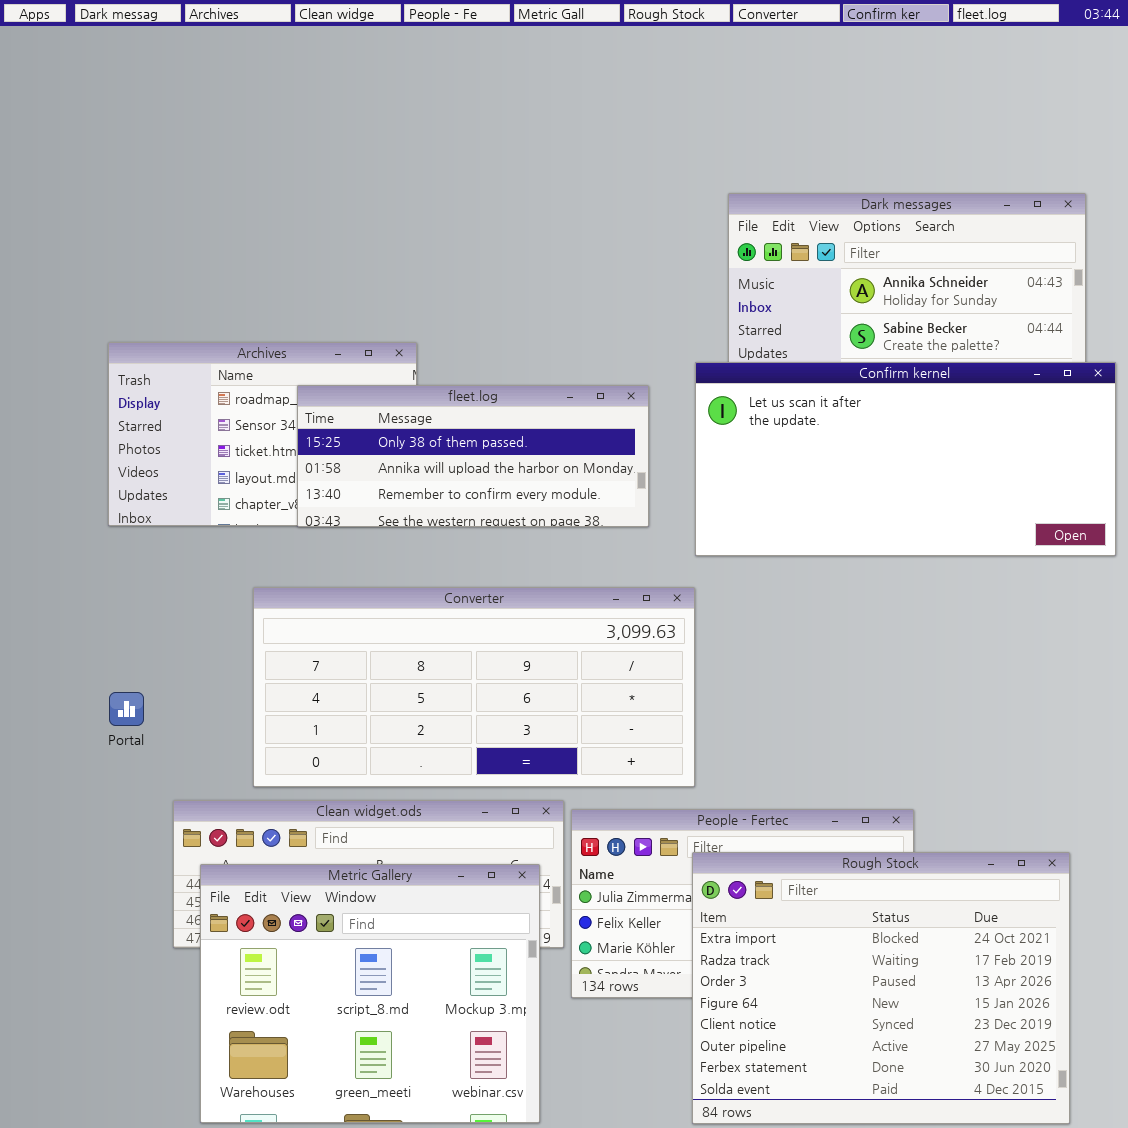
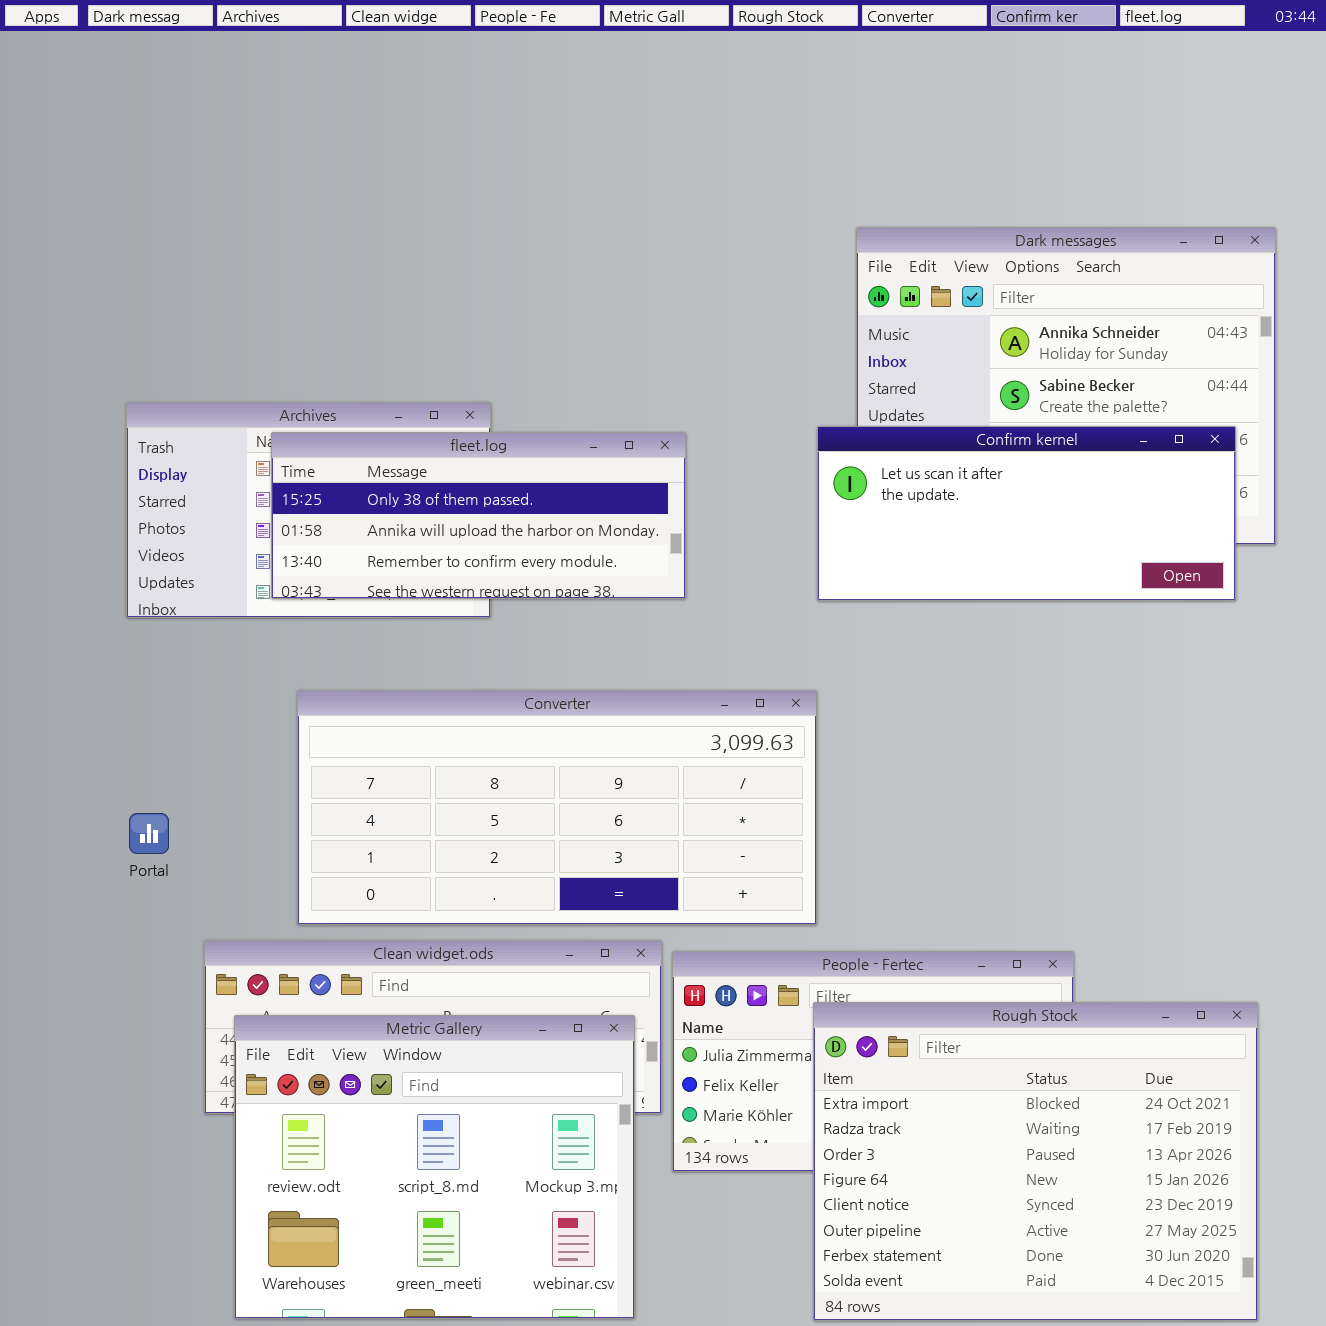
Confirm kernel: [695,362,1116,556] -> [817,426,1236,601], resized
fleet.log: [297,385,649,527] -> [271,432,686,599], moved

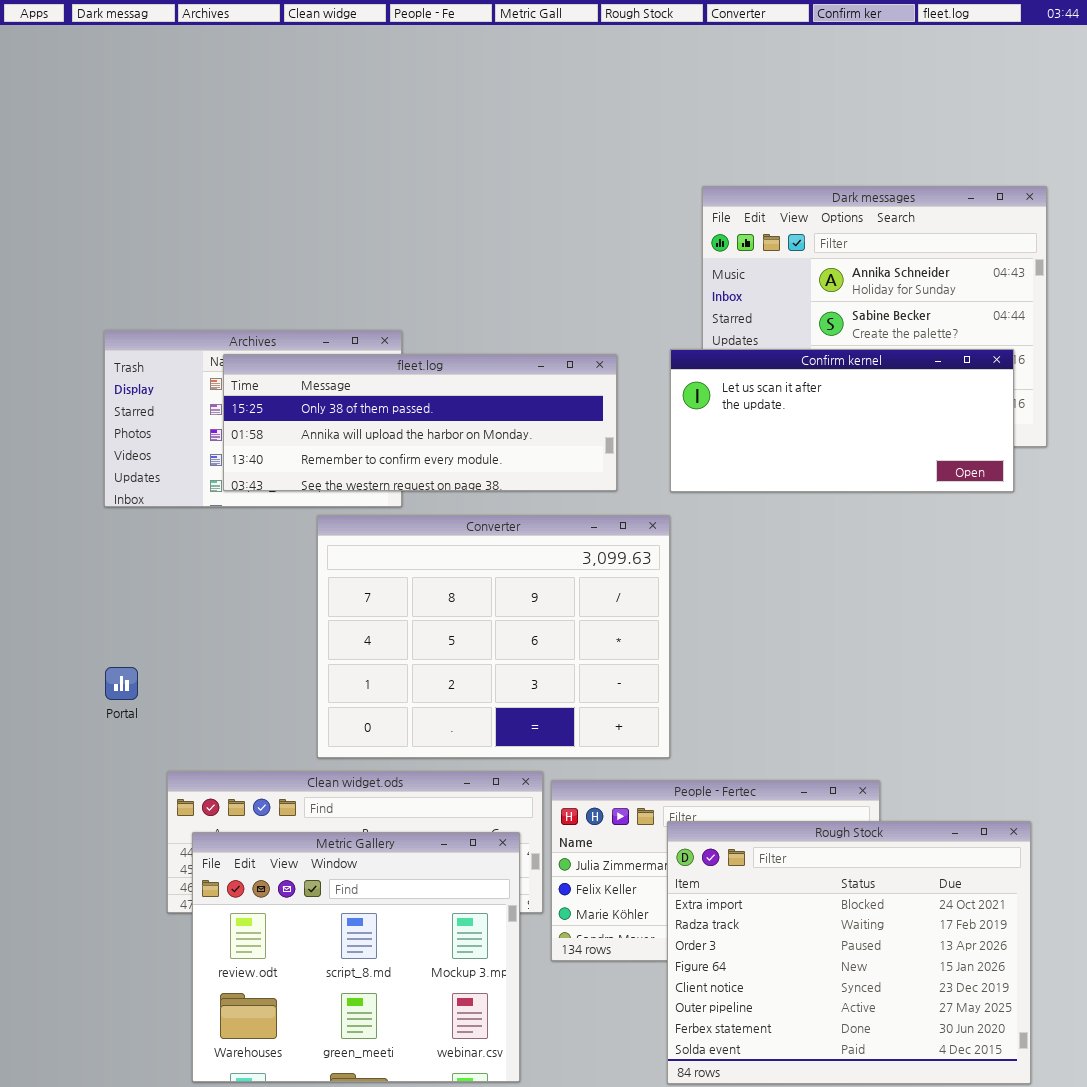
fleet.log: [271,432,686,599] -> [223,354,617,491], resized
Converter: [297,690,817,925] -> [317,515,670,758], resized

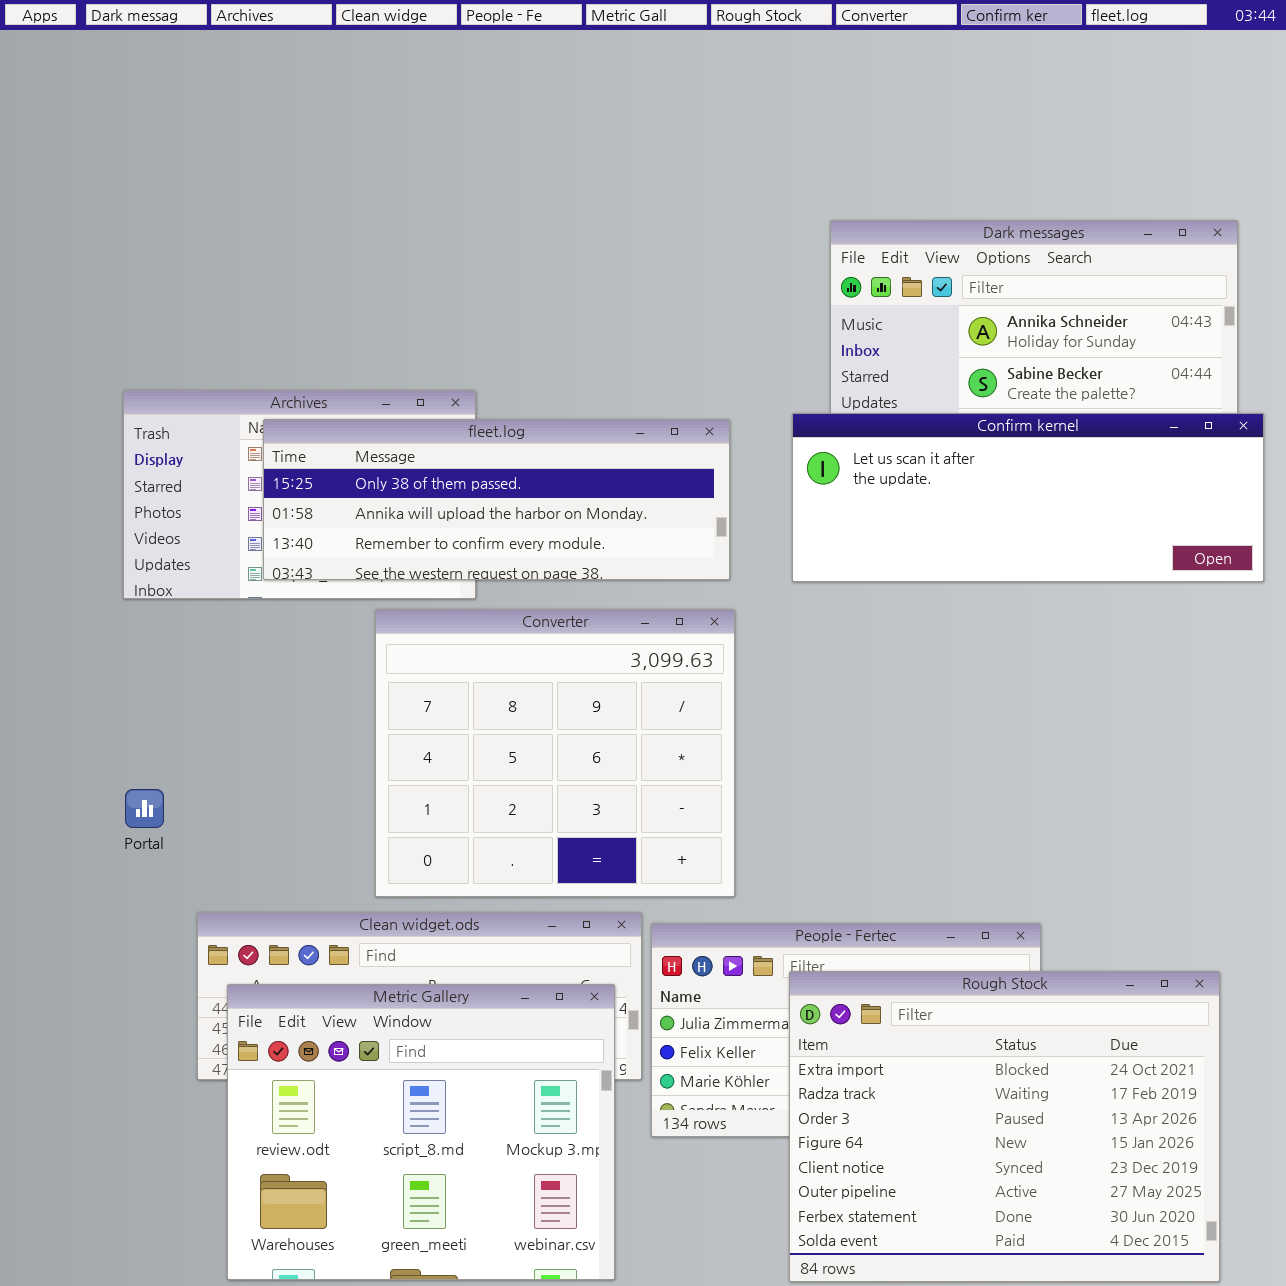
Confirm kernel: [670,349,1014,492] -> [792,413,1264,582], resized
Converter: [317,515,670,758] -> [375,609,735,897], resized

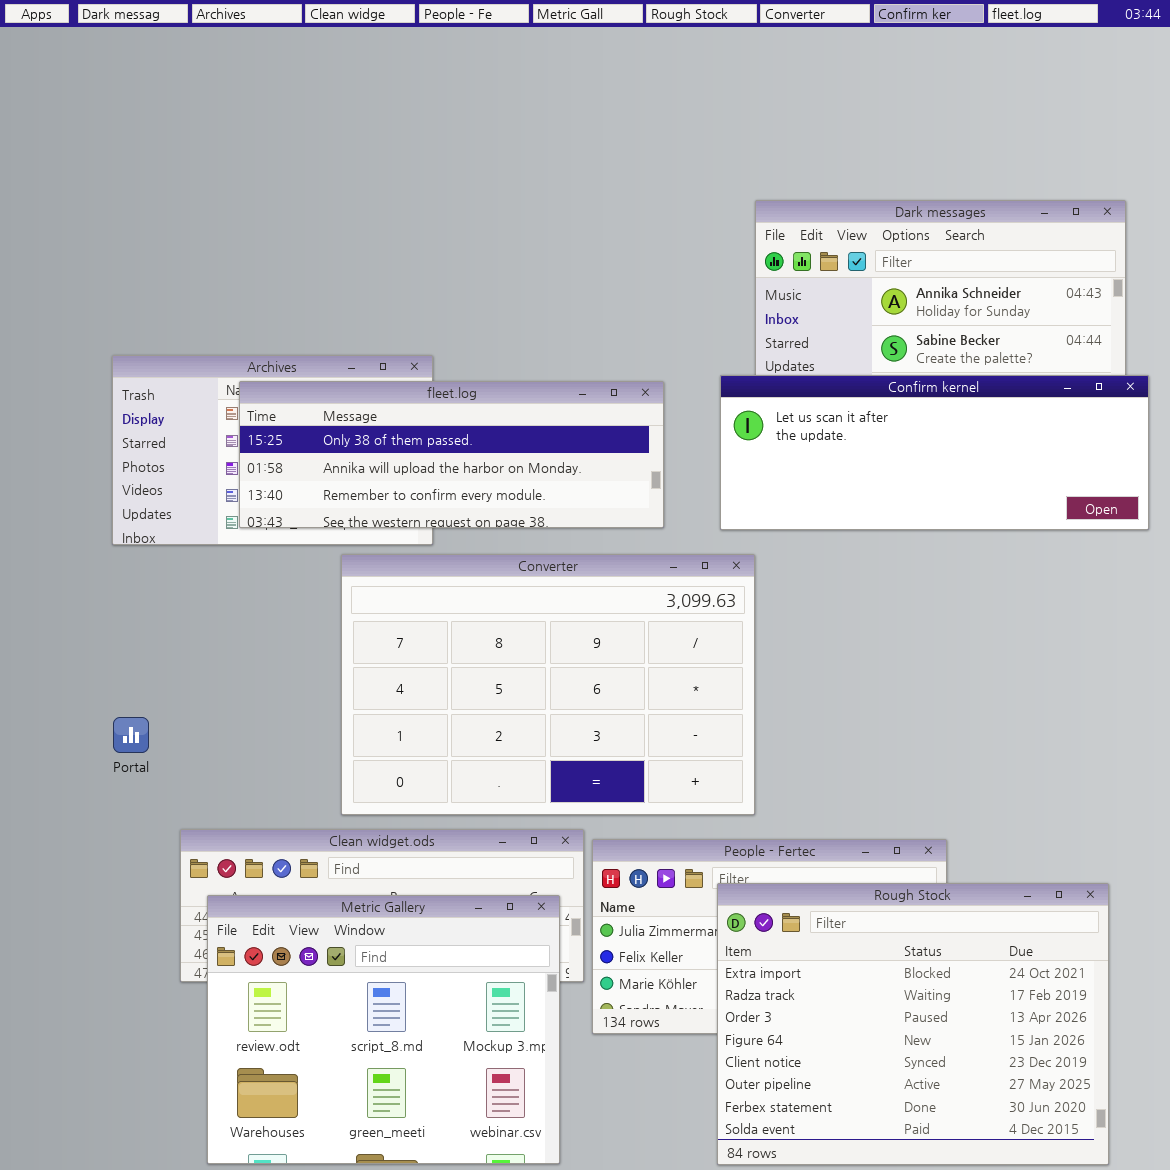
Converter: [375,609,735,897] -> [341,554,755,815], resized

